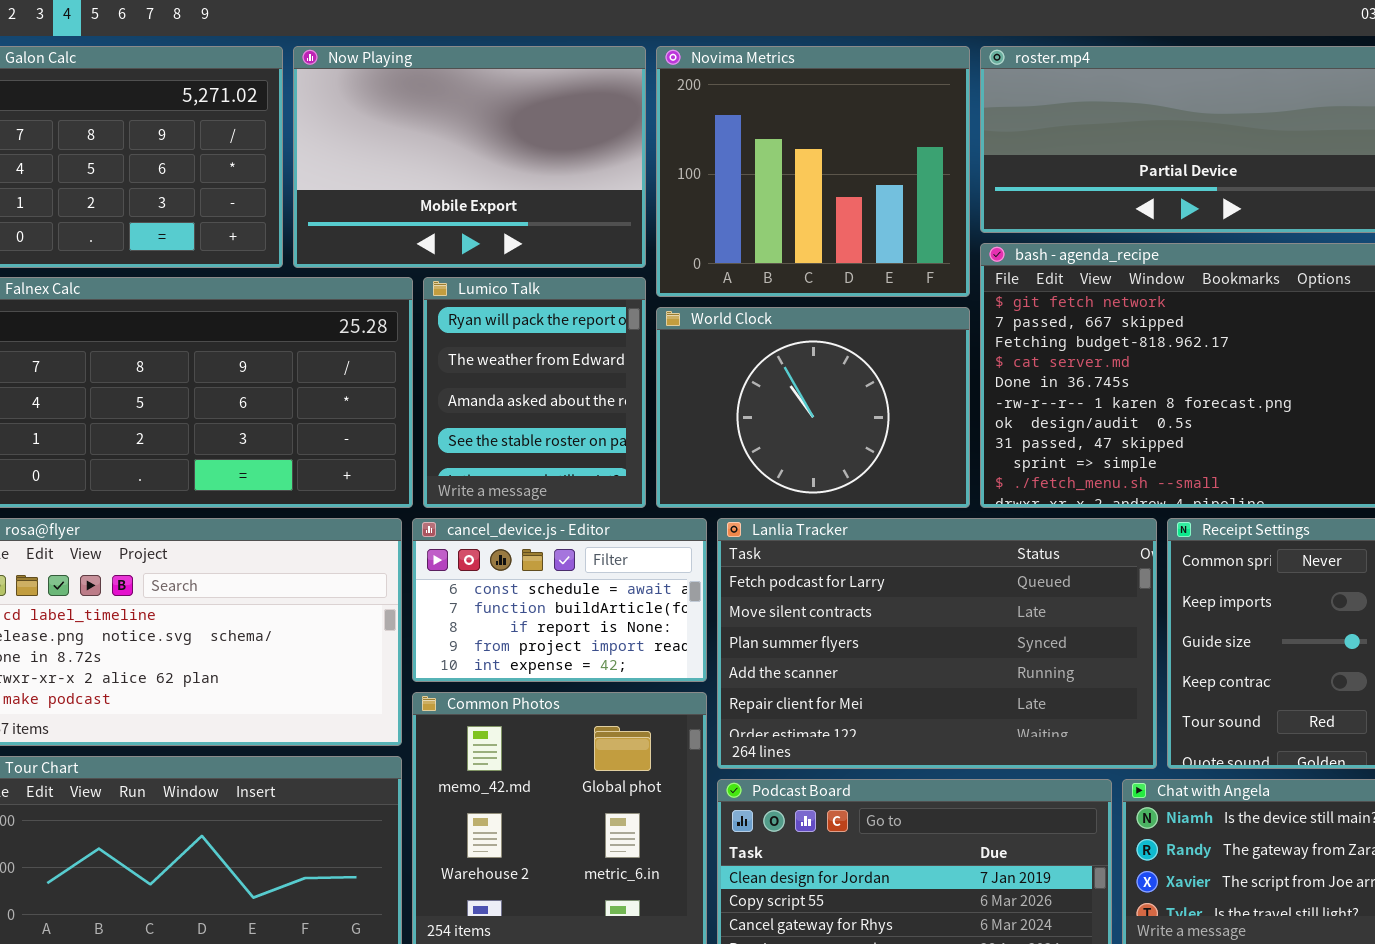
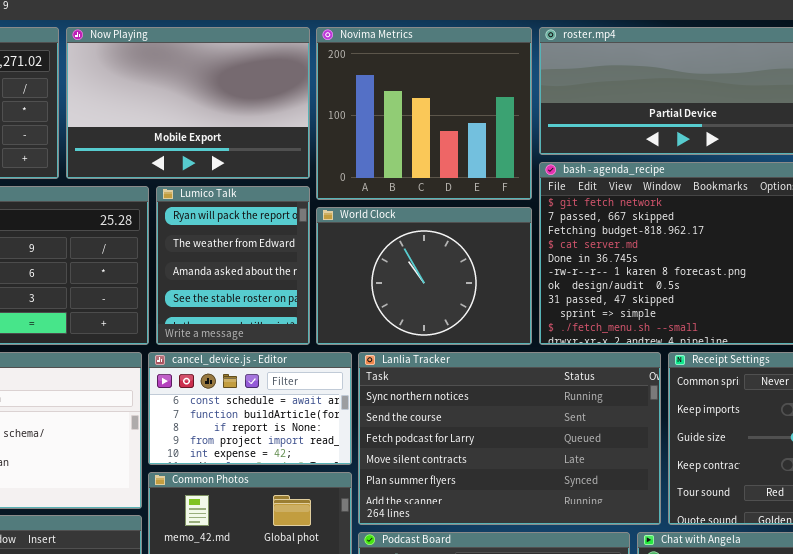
Lanlia Tracker: [717,518,1157,769] -> [358,352,661,525], scrolled up 2 rows

